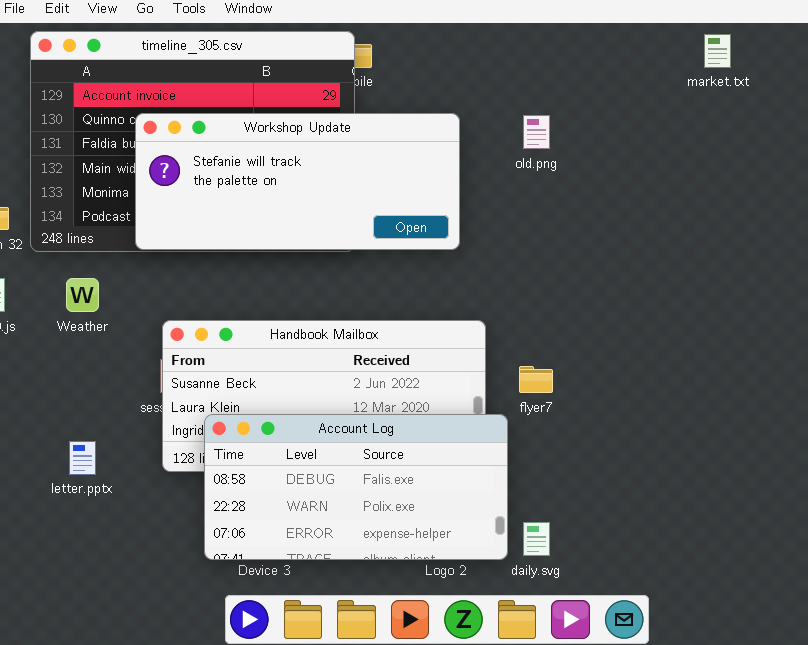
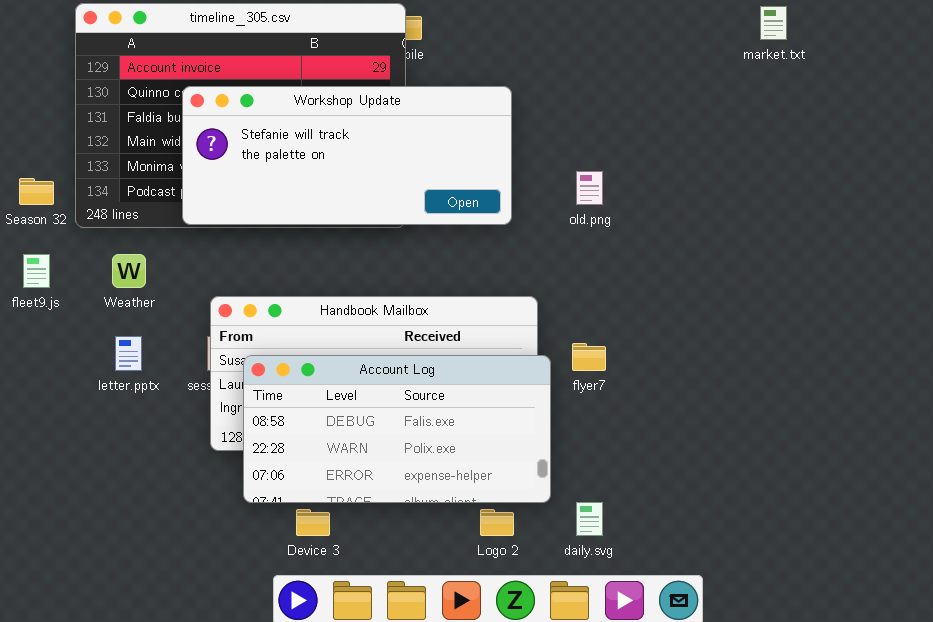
old.png: [523,115,550,149] -> [576,171,603,205], moved
Account Log: [204,414,508,560] -> [243,355,551,503], moved
letter.pptx: [69,441,96,475] -> [115,336,142,371], moved

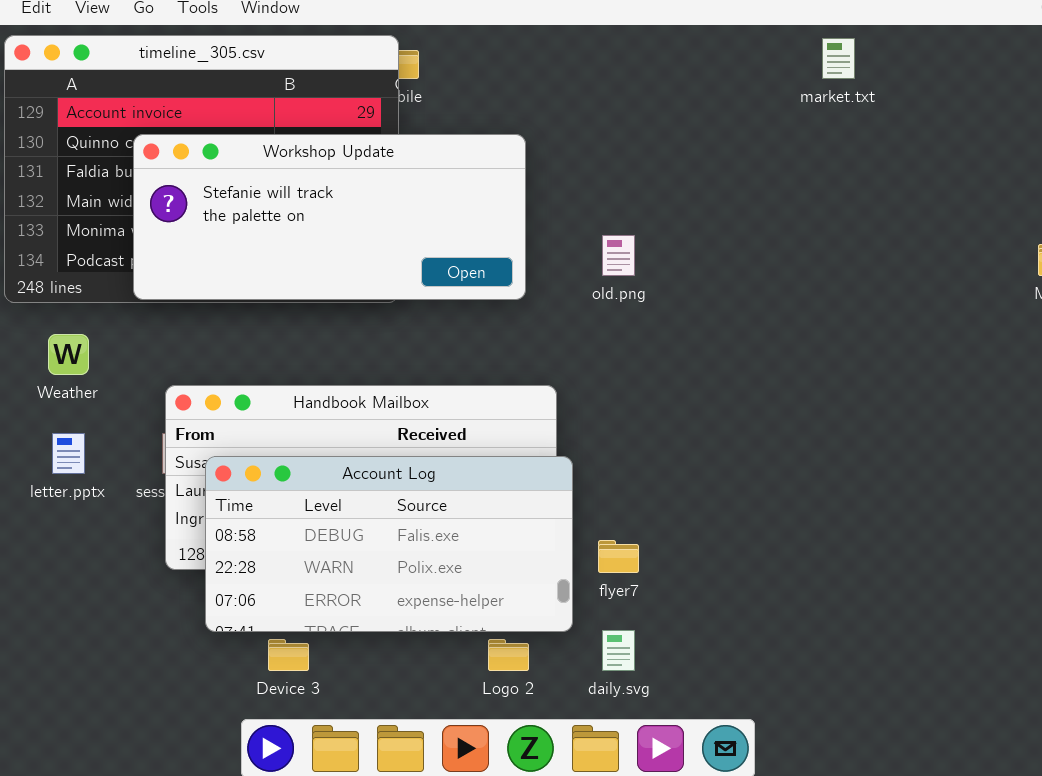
flyer7: [572,343,606,371] -> [598,540,639,573], moved

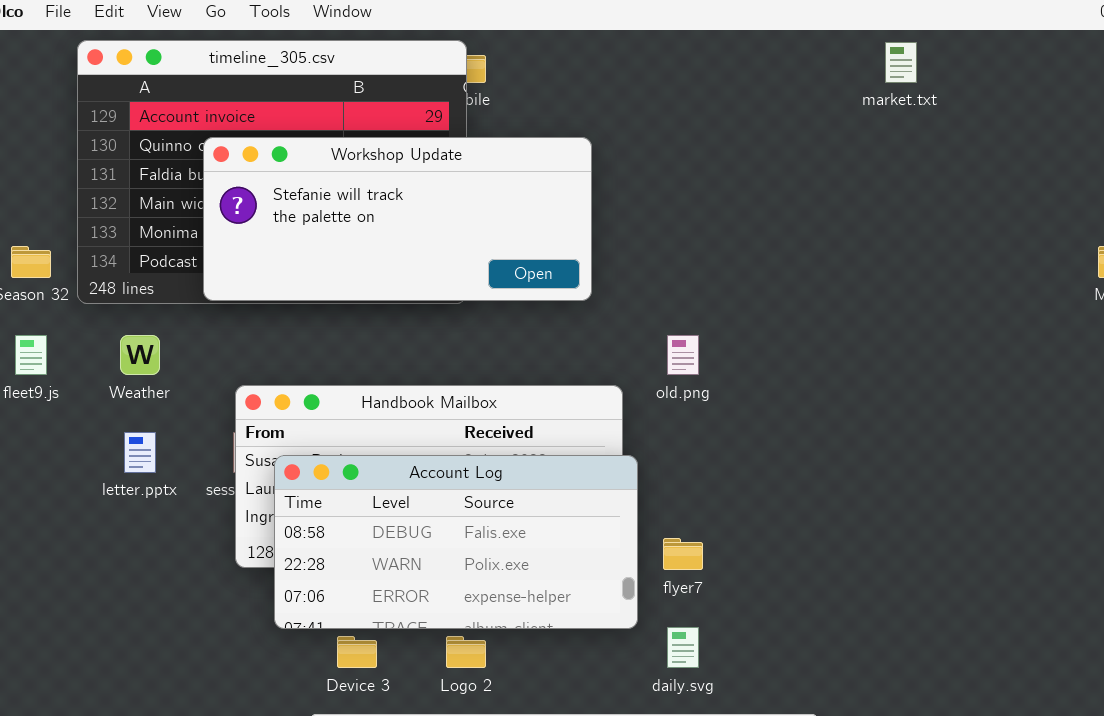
old.png: [602,235,635,276] -> [667,335,699,375], moved
Logo 2: [488,639,529,671] -> [446,636,486,668], moved

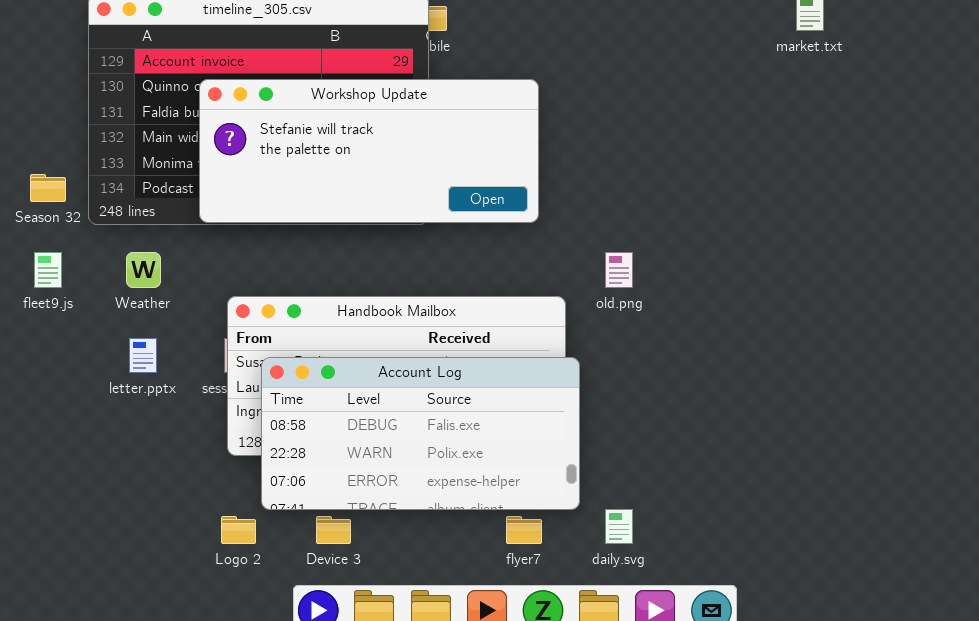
flyer7: [663,538,703,570] -> [506,516,542,544], moved
Logo 2: [446,636,486,668] -> [221,516,256,544], moved

